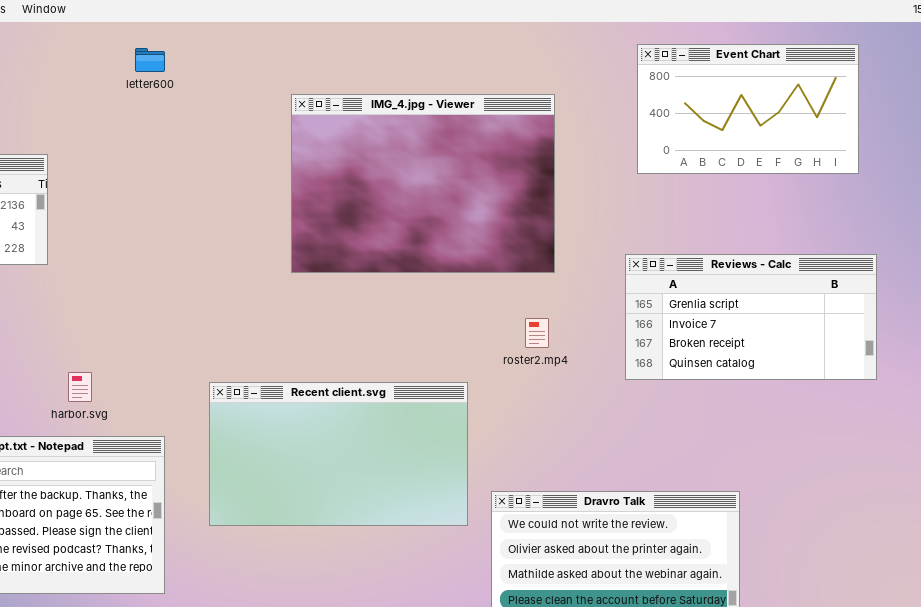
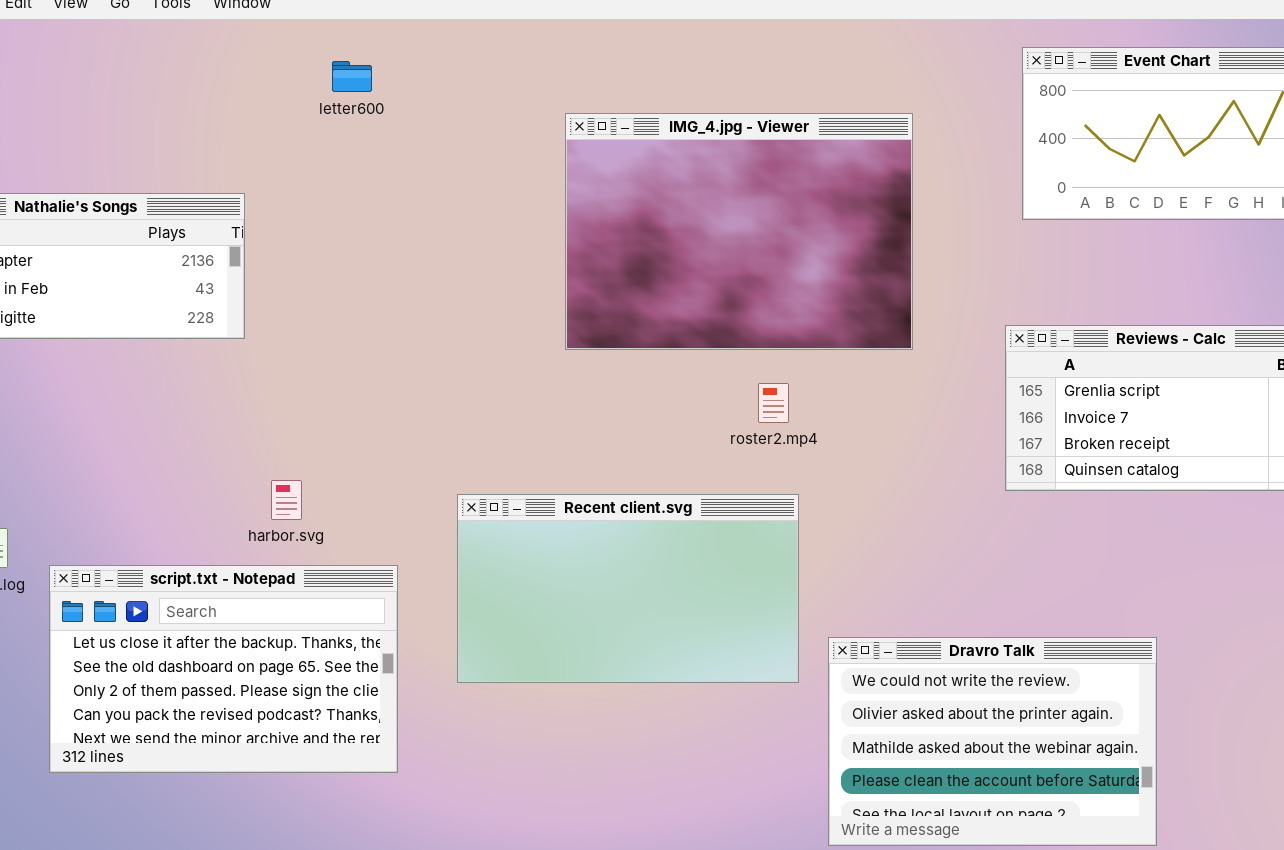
letter600: [135,48,165,72] -> [332,61,372,92], moved
roster2.mp4: [525,318,549,348] -> [758,383,789,423], moved

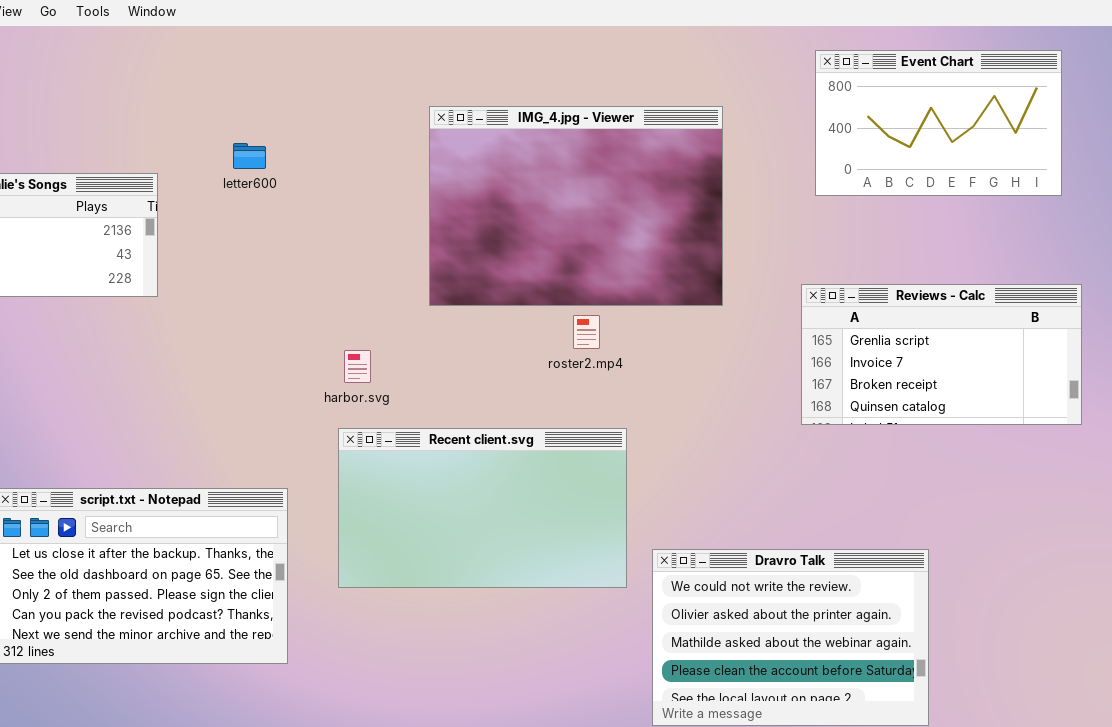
letter600: [332,61,372,92] -> [233,143,266,169], moved
roster2.mp4: [758,383,789,423] -> [573,315,600,349], moved
harbor.svg: [271,480,302,520] -> [344,350,371,383], moved

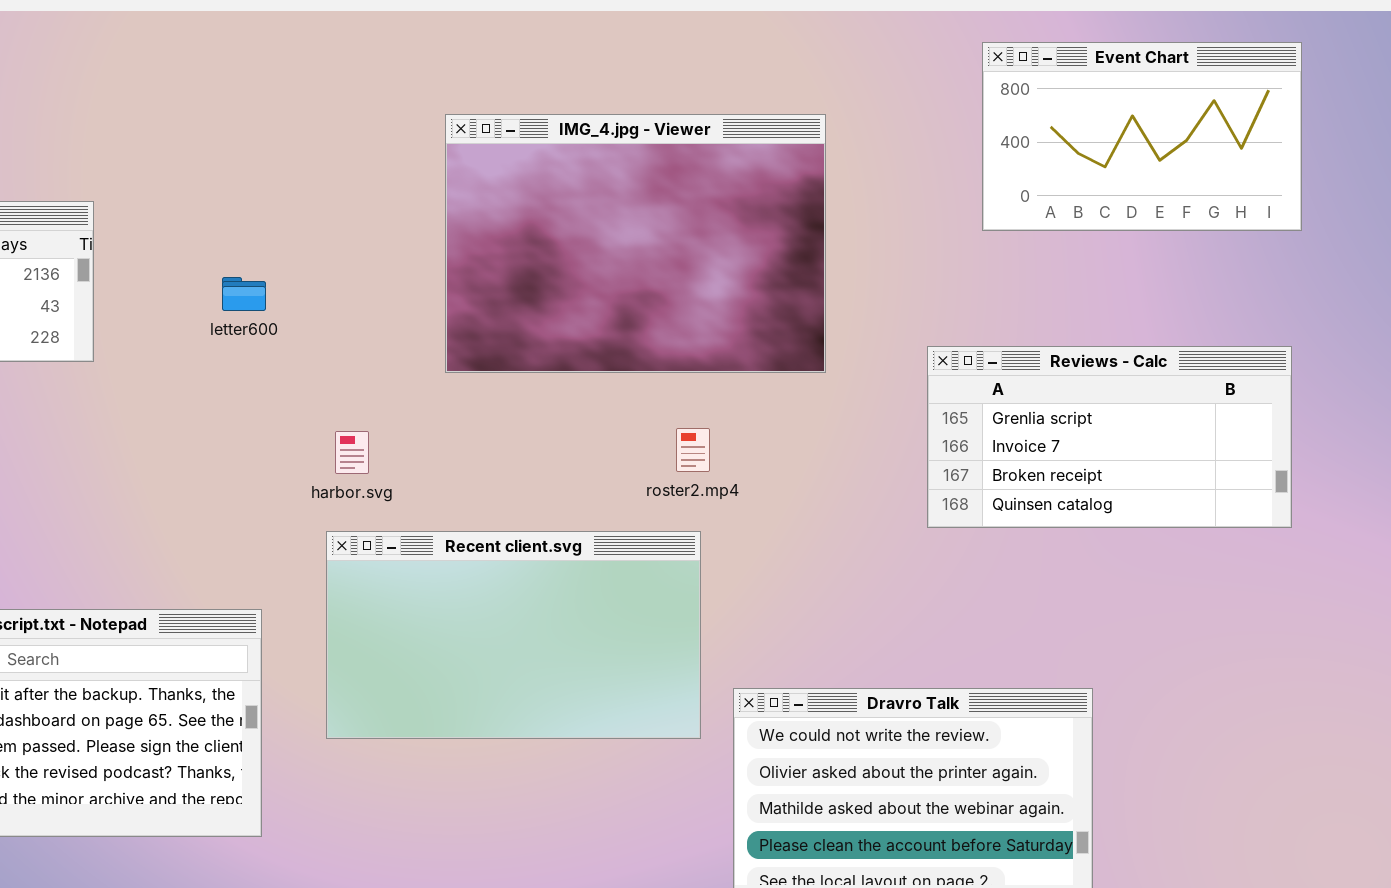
Event Chart: [815,50,1062,196] -> [982,42,1302,231], moved
letter600: [233,143,266,169] -> [222,277,266,311], moved
roster2.mp4: [573,315,600,349] -> [676,428,710,472], moved

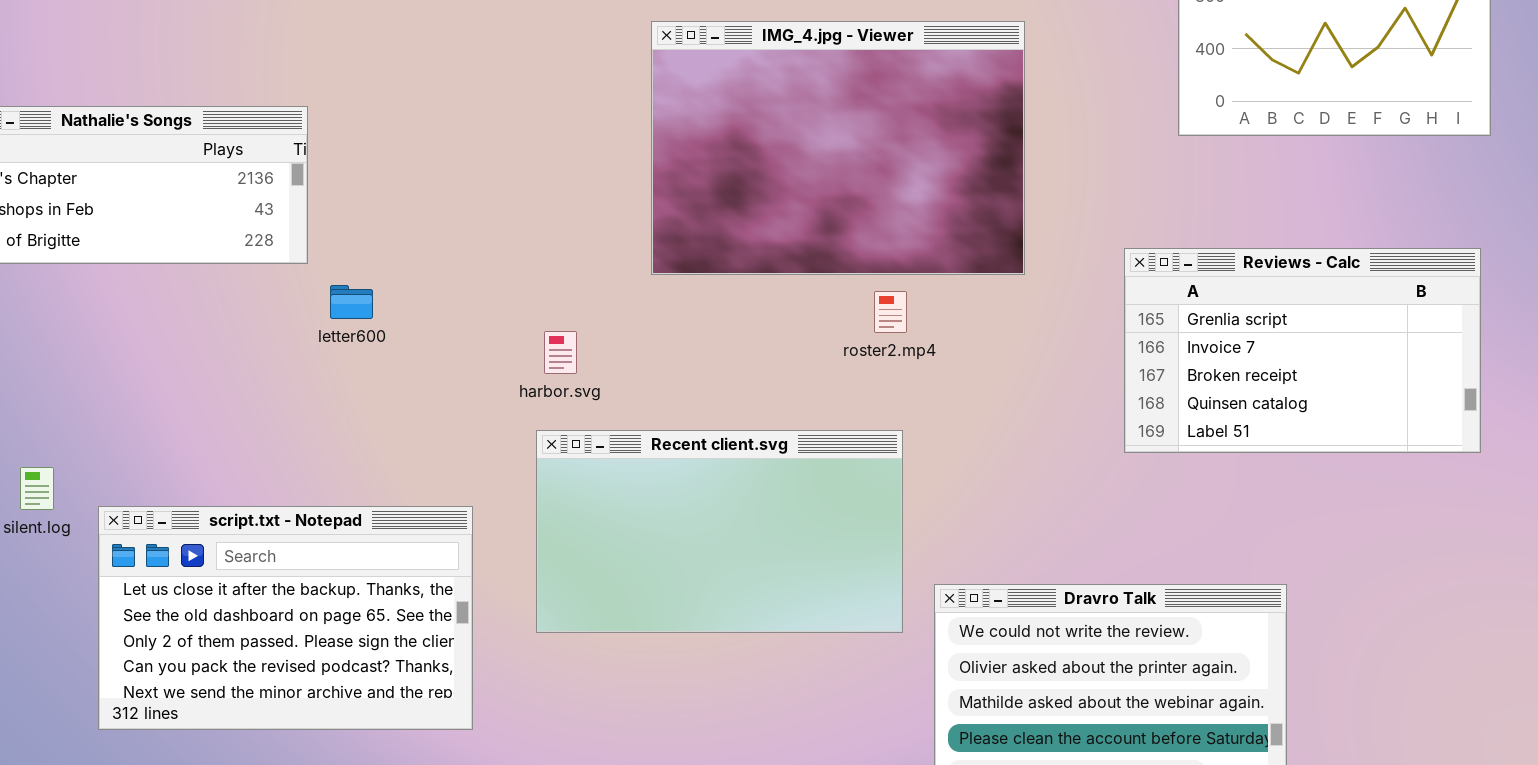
letter600: [222,277,266,311] -> [330,285,373,319], moved
Reviews - Calc: [927,346,1292,528] -> [1124,248,1481,453], resized
roster2.mp4: [676,428,710,472] -> [874,291,907,333], moved

